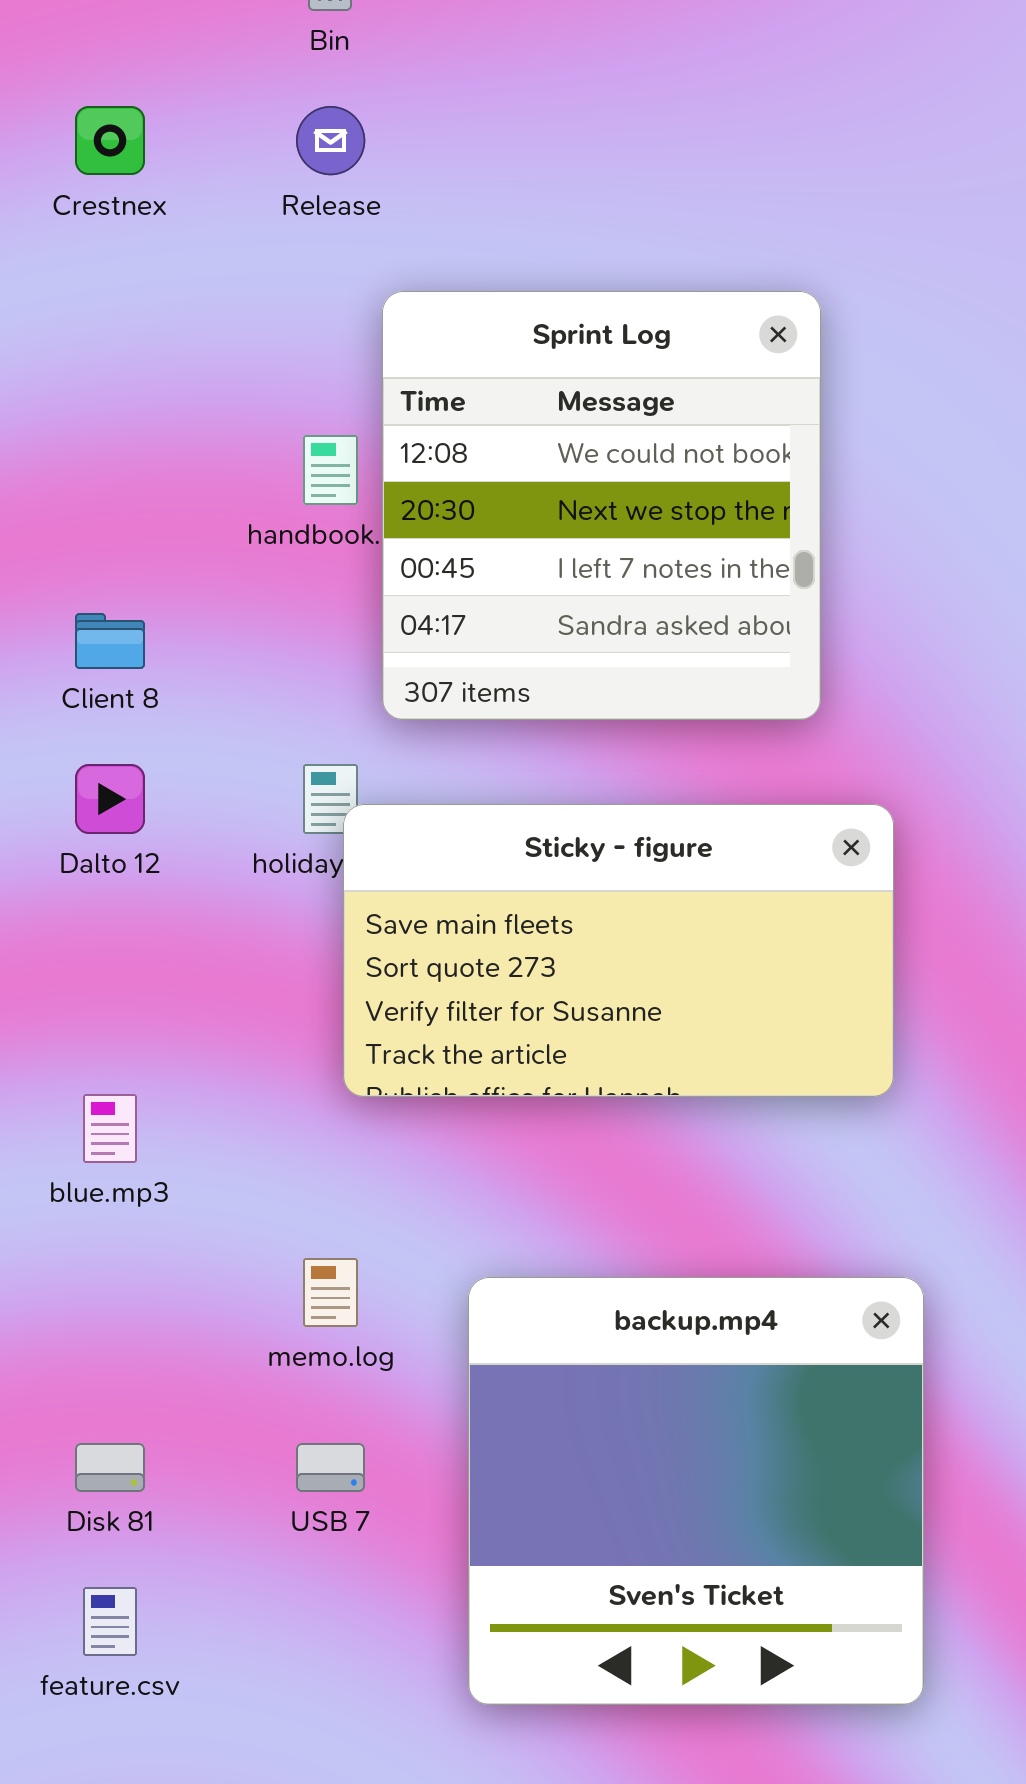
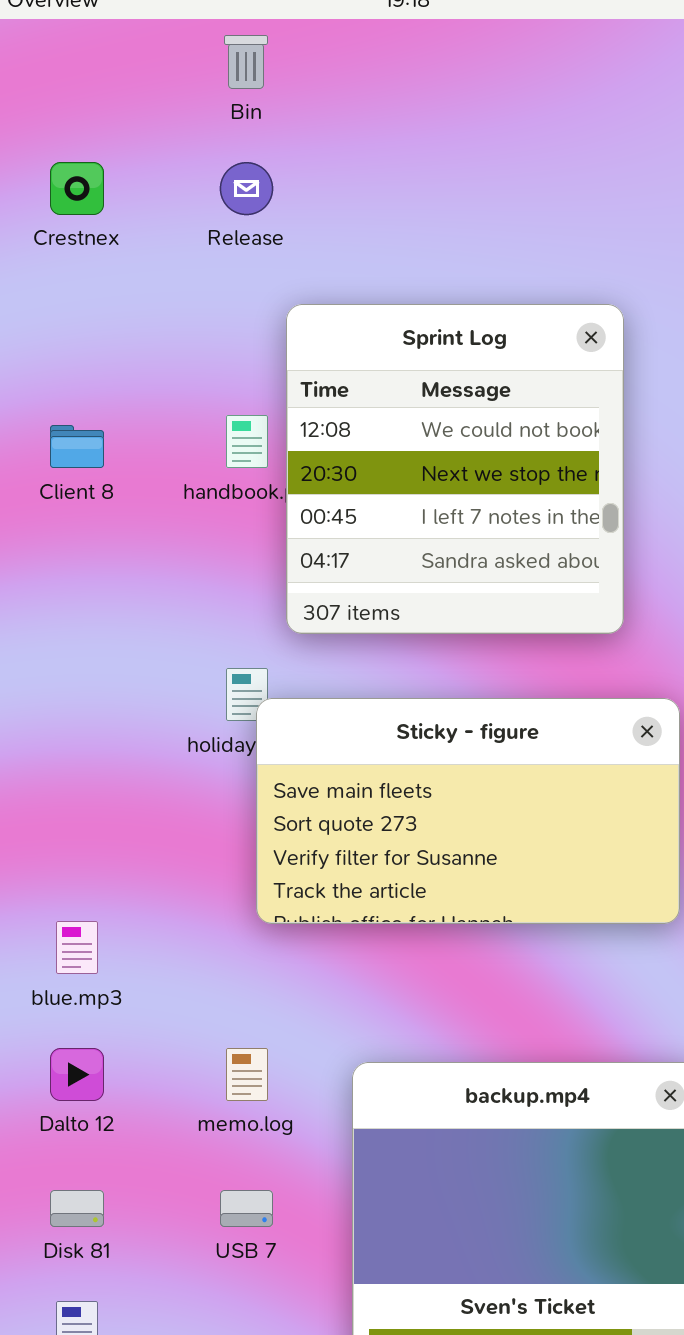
Client 8: [75,613,145,669] -> [50,425,104,468], moved
Dalto 12: [75,764,145,834] -> [50,1048,104,1101], moved

